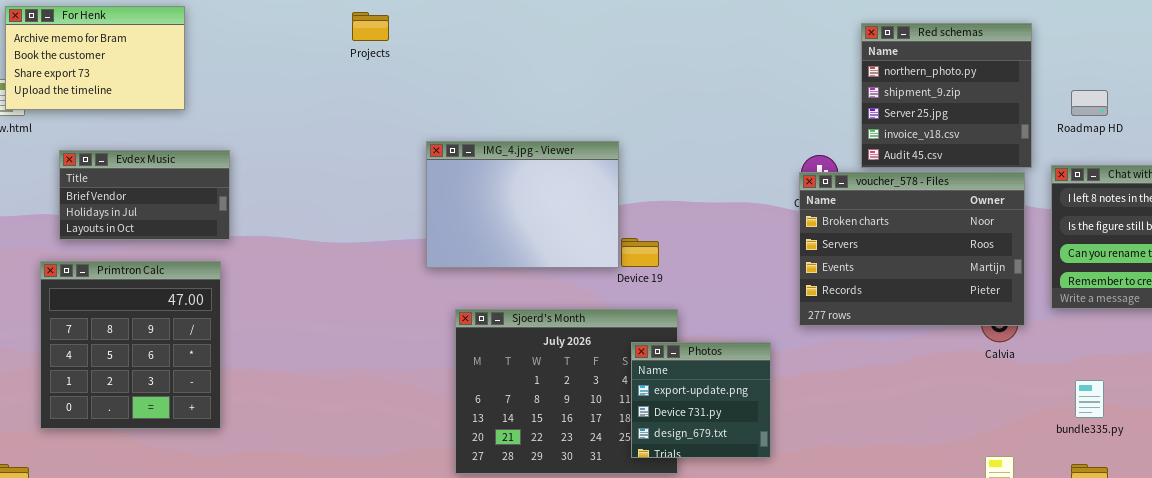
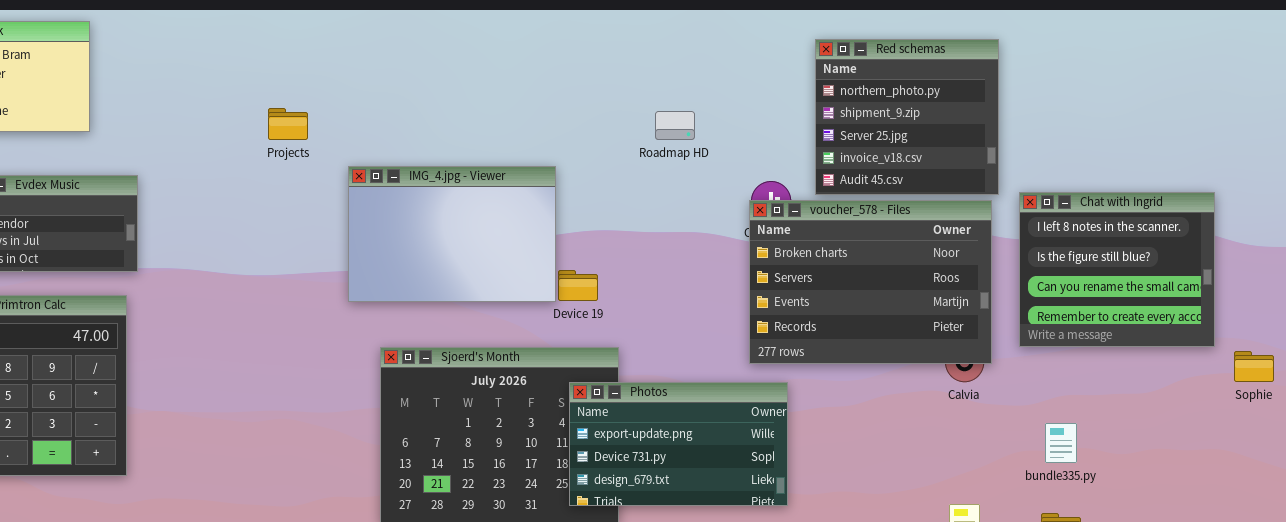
Projects: [352,12,389,41] -> [268,108,308,140], moved
Roadmap HD: [1071,90,1108,116] -> [655,111,695,140], moved
Photos: [631,342,771,458] -> [569,382,788,506], resized

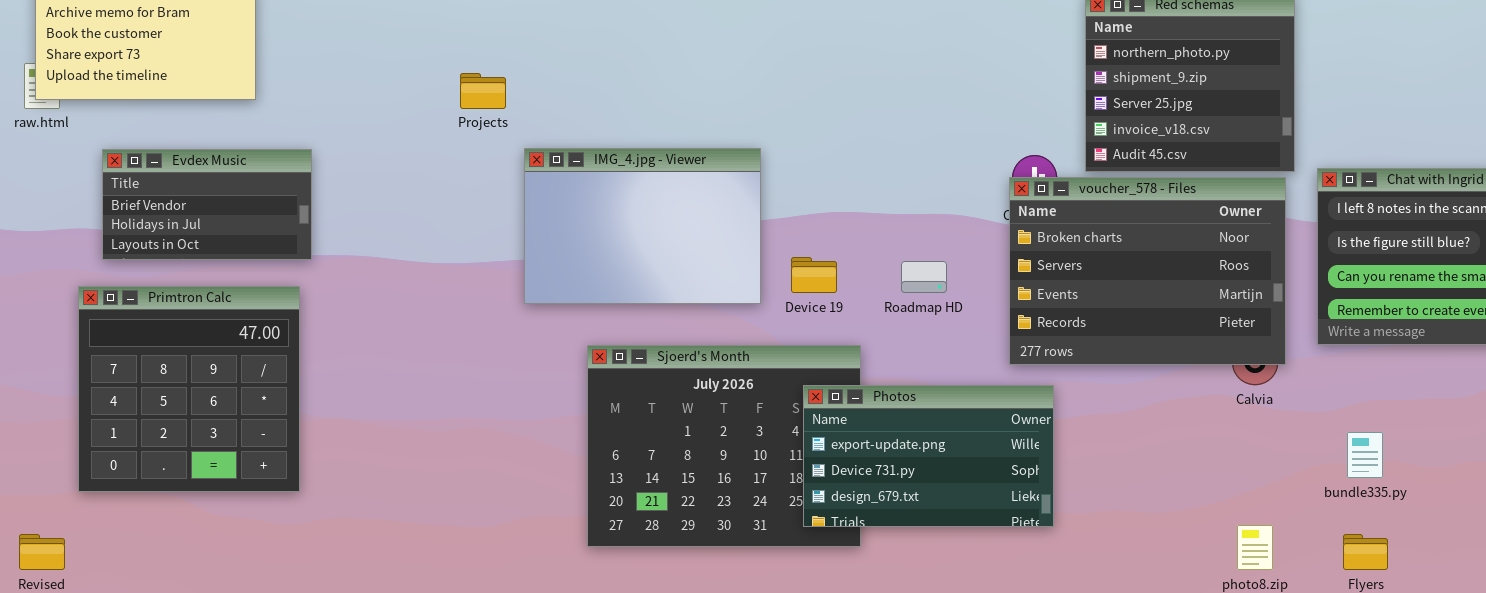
Roadmap HD: [655,111,695,140] -> [901,261,947,293], moved
IMG_4.jpg - Viewer: [348,166,556,302] -> [524,148,761,304], moved

